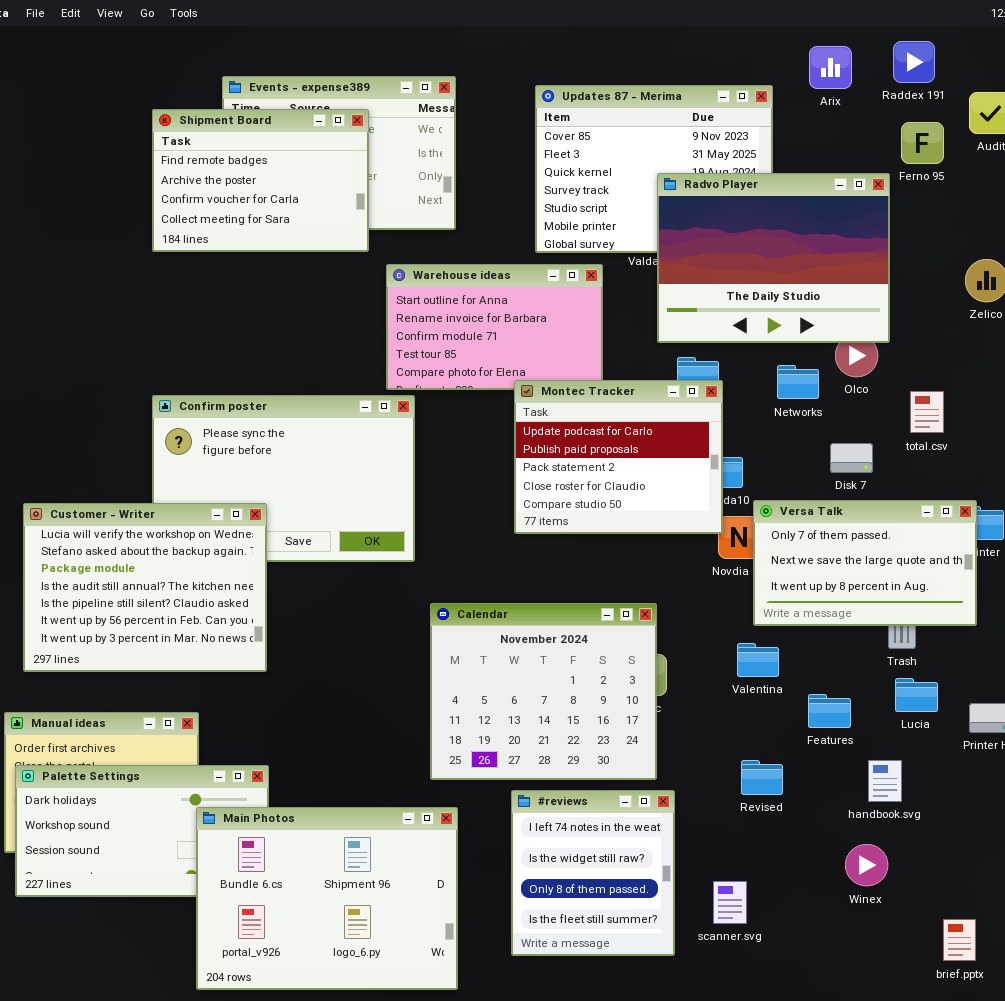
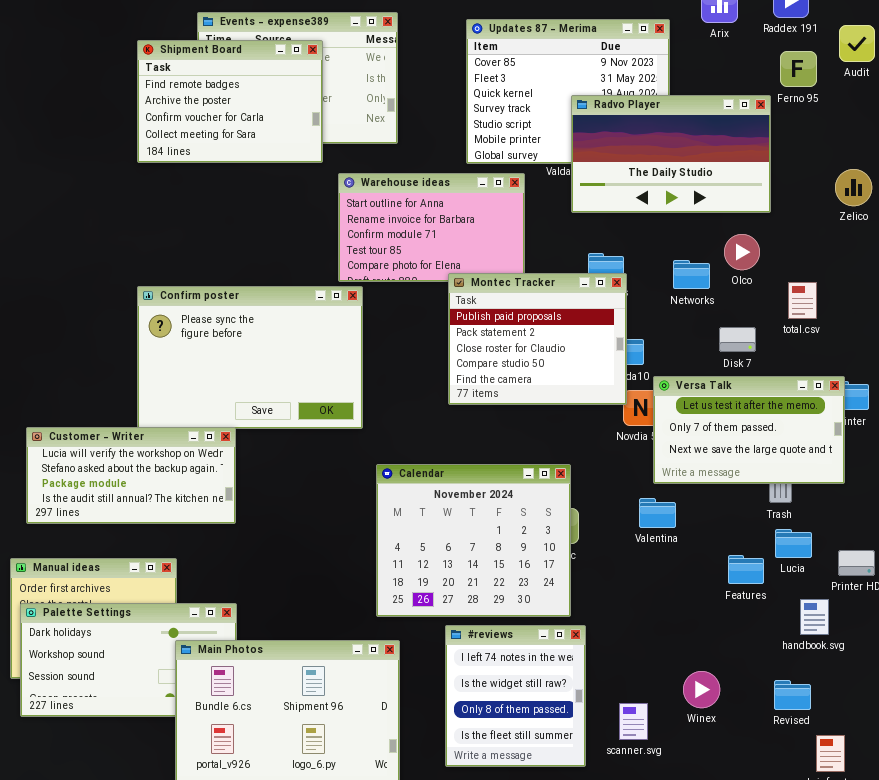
Radvo Player: [657,173,890,343] -> [571,95,771,213], resized
Montec Tracker: [514,380,723,534] -> [448,273,627,405], scrolled down 1 row
Versa Talk: [753,500,977,626] -> [653,376,845,484], scrolled up 1 row
Customer - Writer: [23,503,267,672] -> [26,427,236,524], resized
Features: [808,694,851,728] -> [728,555,764,584], moved
handbook.svg: [868,760,902,802] -> [800,599,829,635], moved
Revised: [741,760,783,795] -> [774,680,811,710], moved
Winex: [845,844,888,886] -> [683,671,720,708], moved

